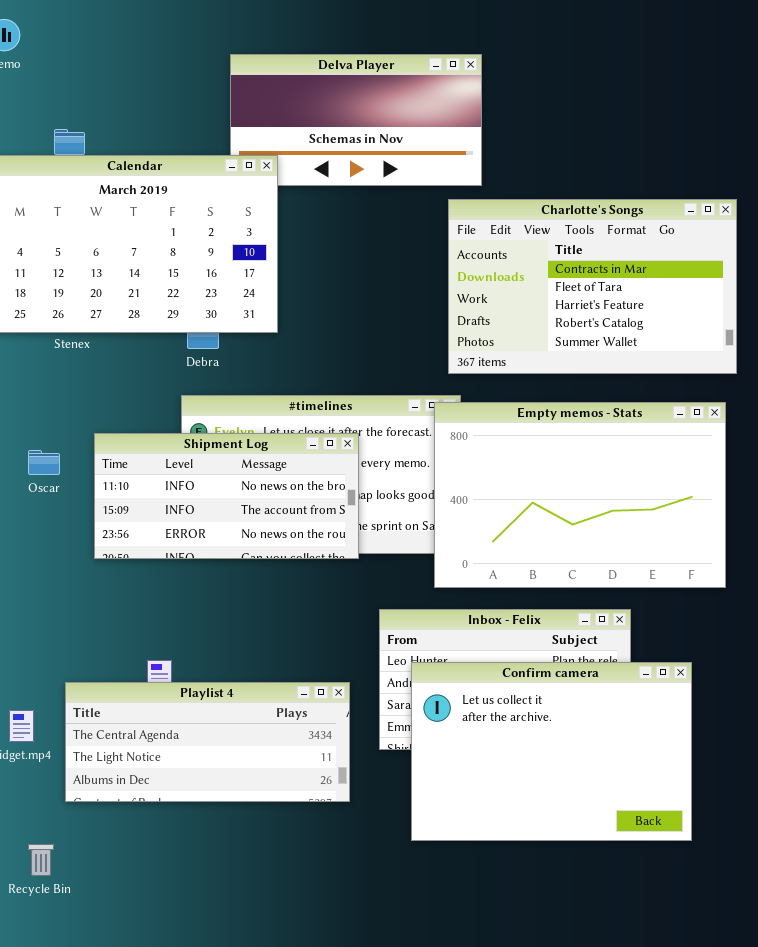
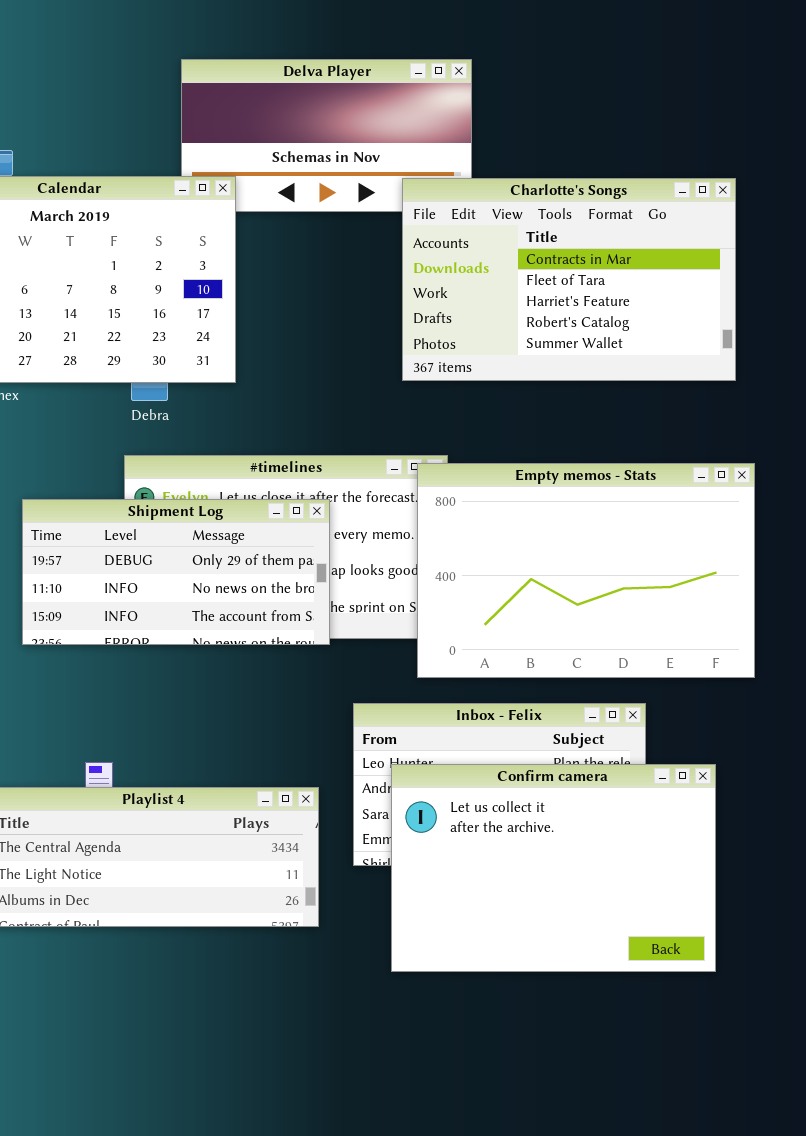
Charlotte's Songs: [448,199,737,374] -> [402,178,736,381], moved
Shipment Log: [94,433,359,559] -> [22,499,330,645], scrolled up 1 row

